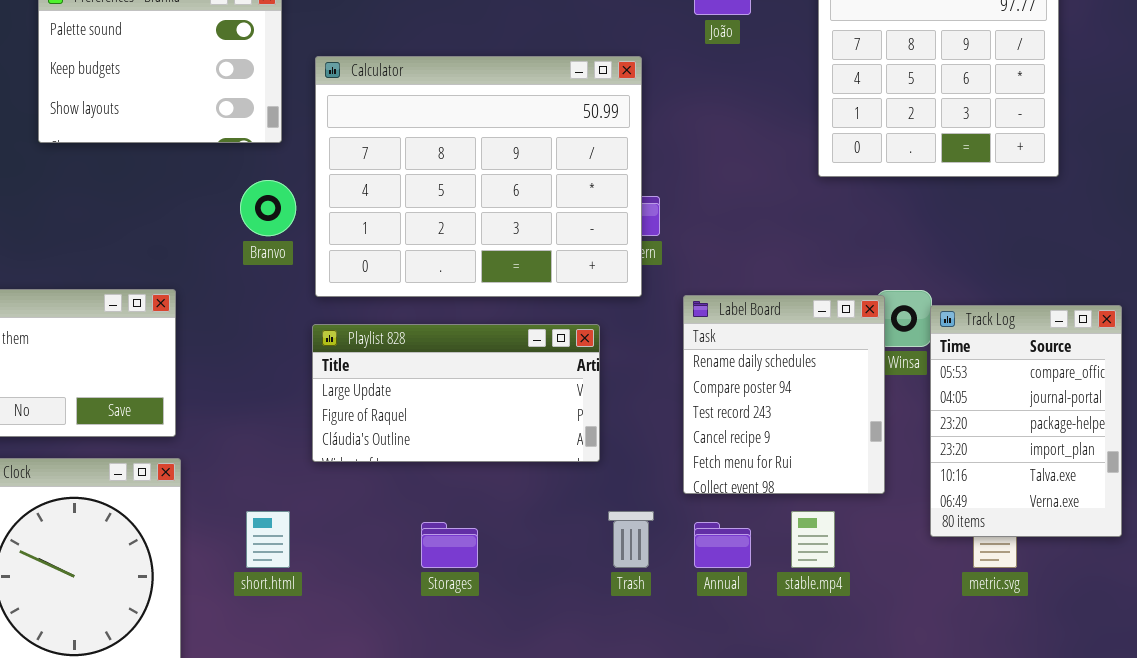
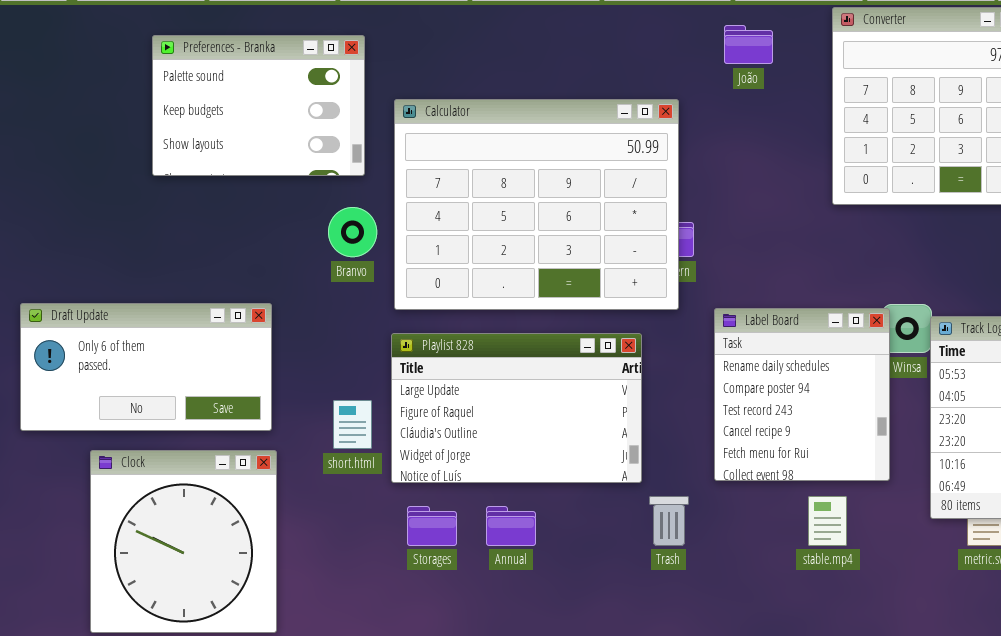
Playlist 828: [312,324,600,462] -> [391,333,642,483], resized
short.html: [246,511,290,568] -> [333,400,372,449], moved
Storages: [421,522,478,568] -> [407,506,457,546], moved
Annual: [694,522,751,568] -> [486,506,536,546], moved

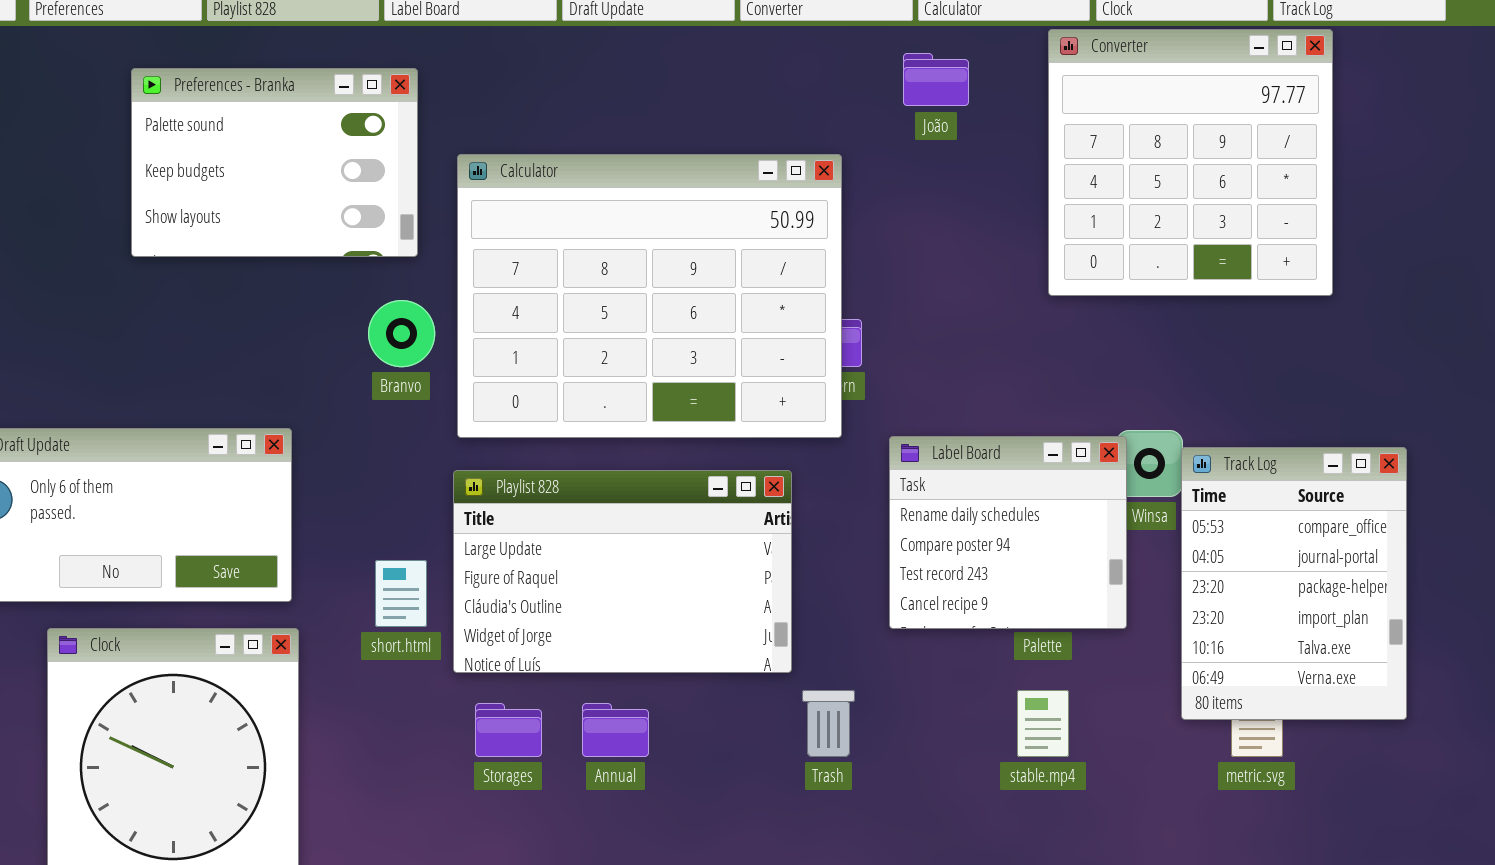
Label Board: [714,308,890,481] -> [889,436,1127,629], resized

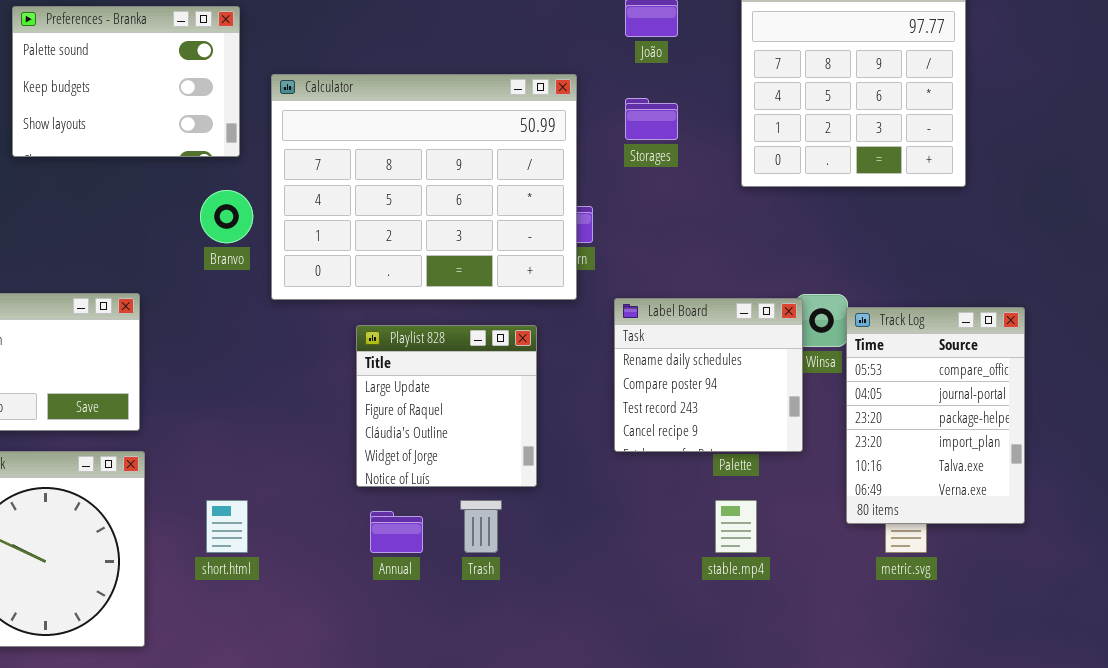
Playlist 828: [453,470,792,673] -> [356,325,537,487], resized
short.html: [375,560,427,627] -> [206,500,248,553], moved
Trash: [802,690,855,757] -> [460,500,502,553], moved
Storages: [475,703,542,757] -> [625,98,678,140], moved

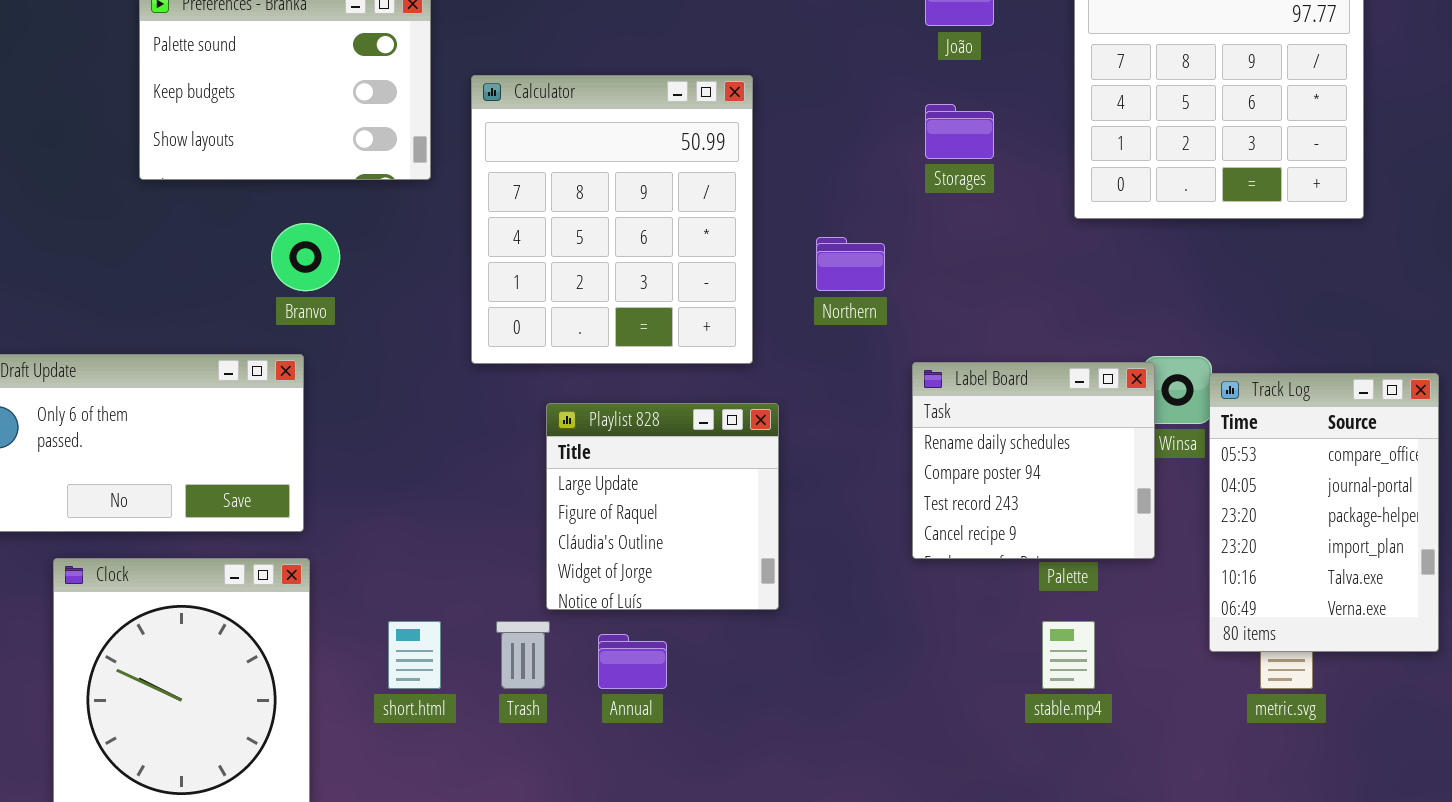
Calculator: [271,74,577,300] -> [471,75,753,364], resized
Branvo: [200,190,253,243] -> [271,223,340,291], moved
Playlist 828: [356,325,537,487] -> [546,403,779,610], moved
Trash: [460,500,502,553] -> [496,621,550,689], moved

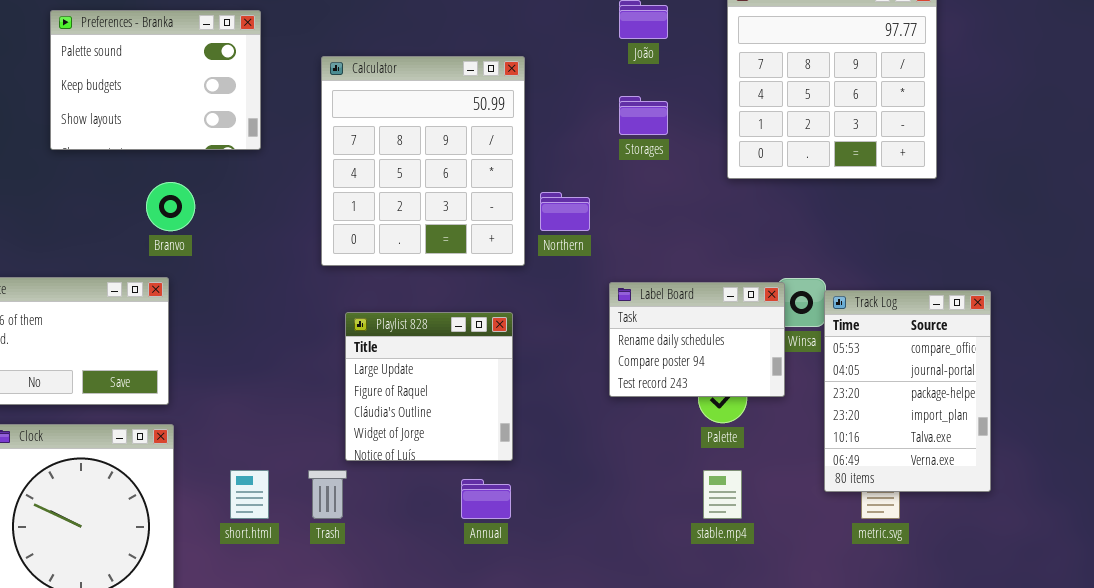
Calculator: [471,75,753,364] -> [321,56,525,266], moved
Label Board: [912,362,1155,559] -> [609,282,785,397], resized
Annual: [598,634,667,689] -> [461,479,511,519], moved

